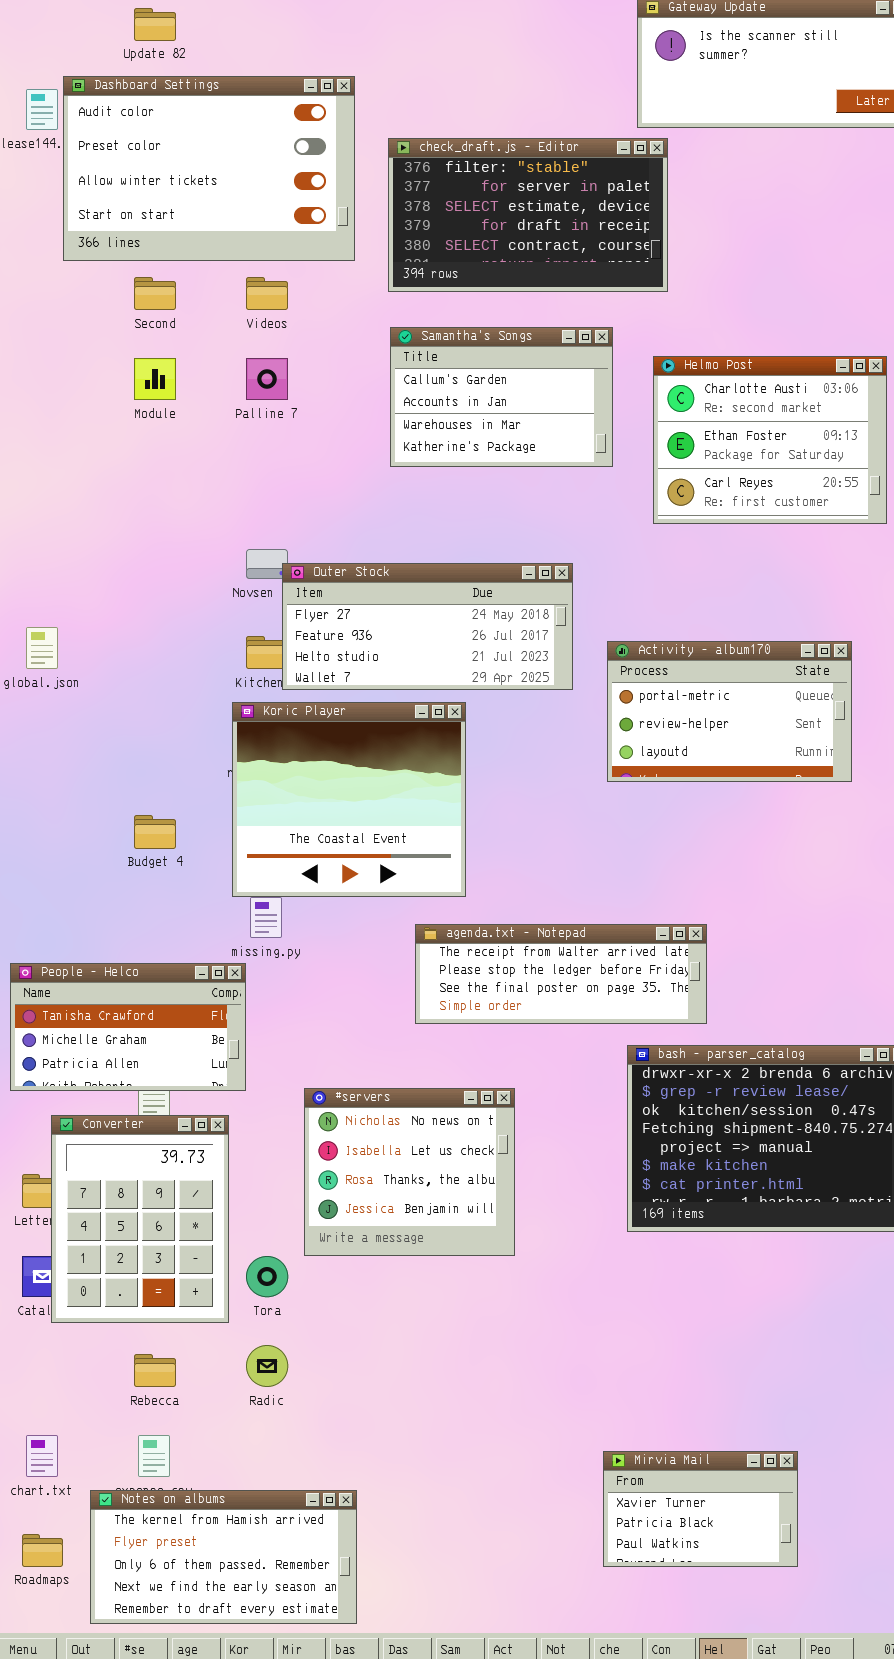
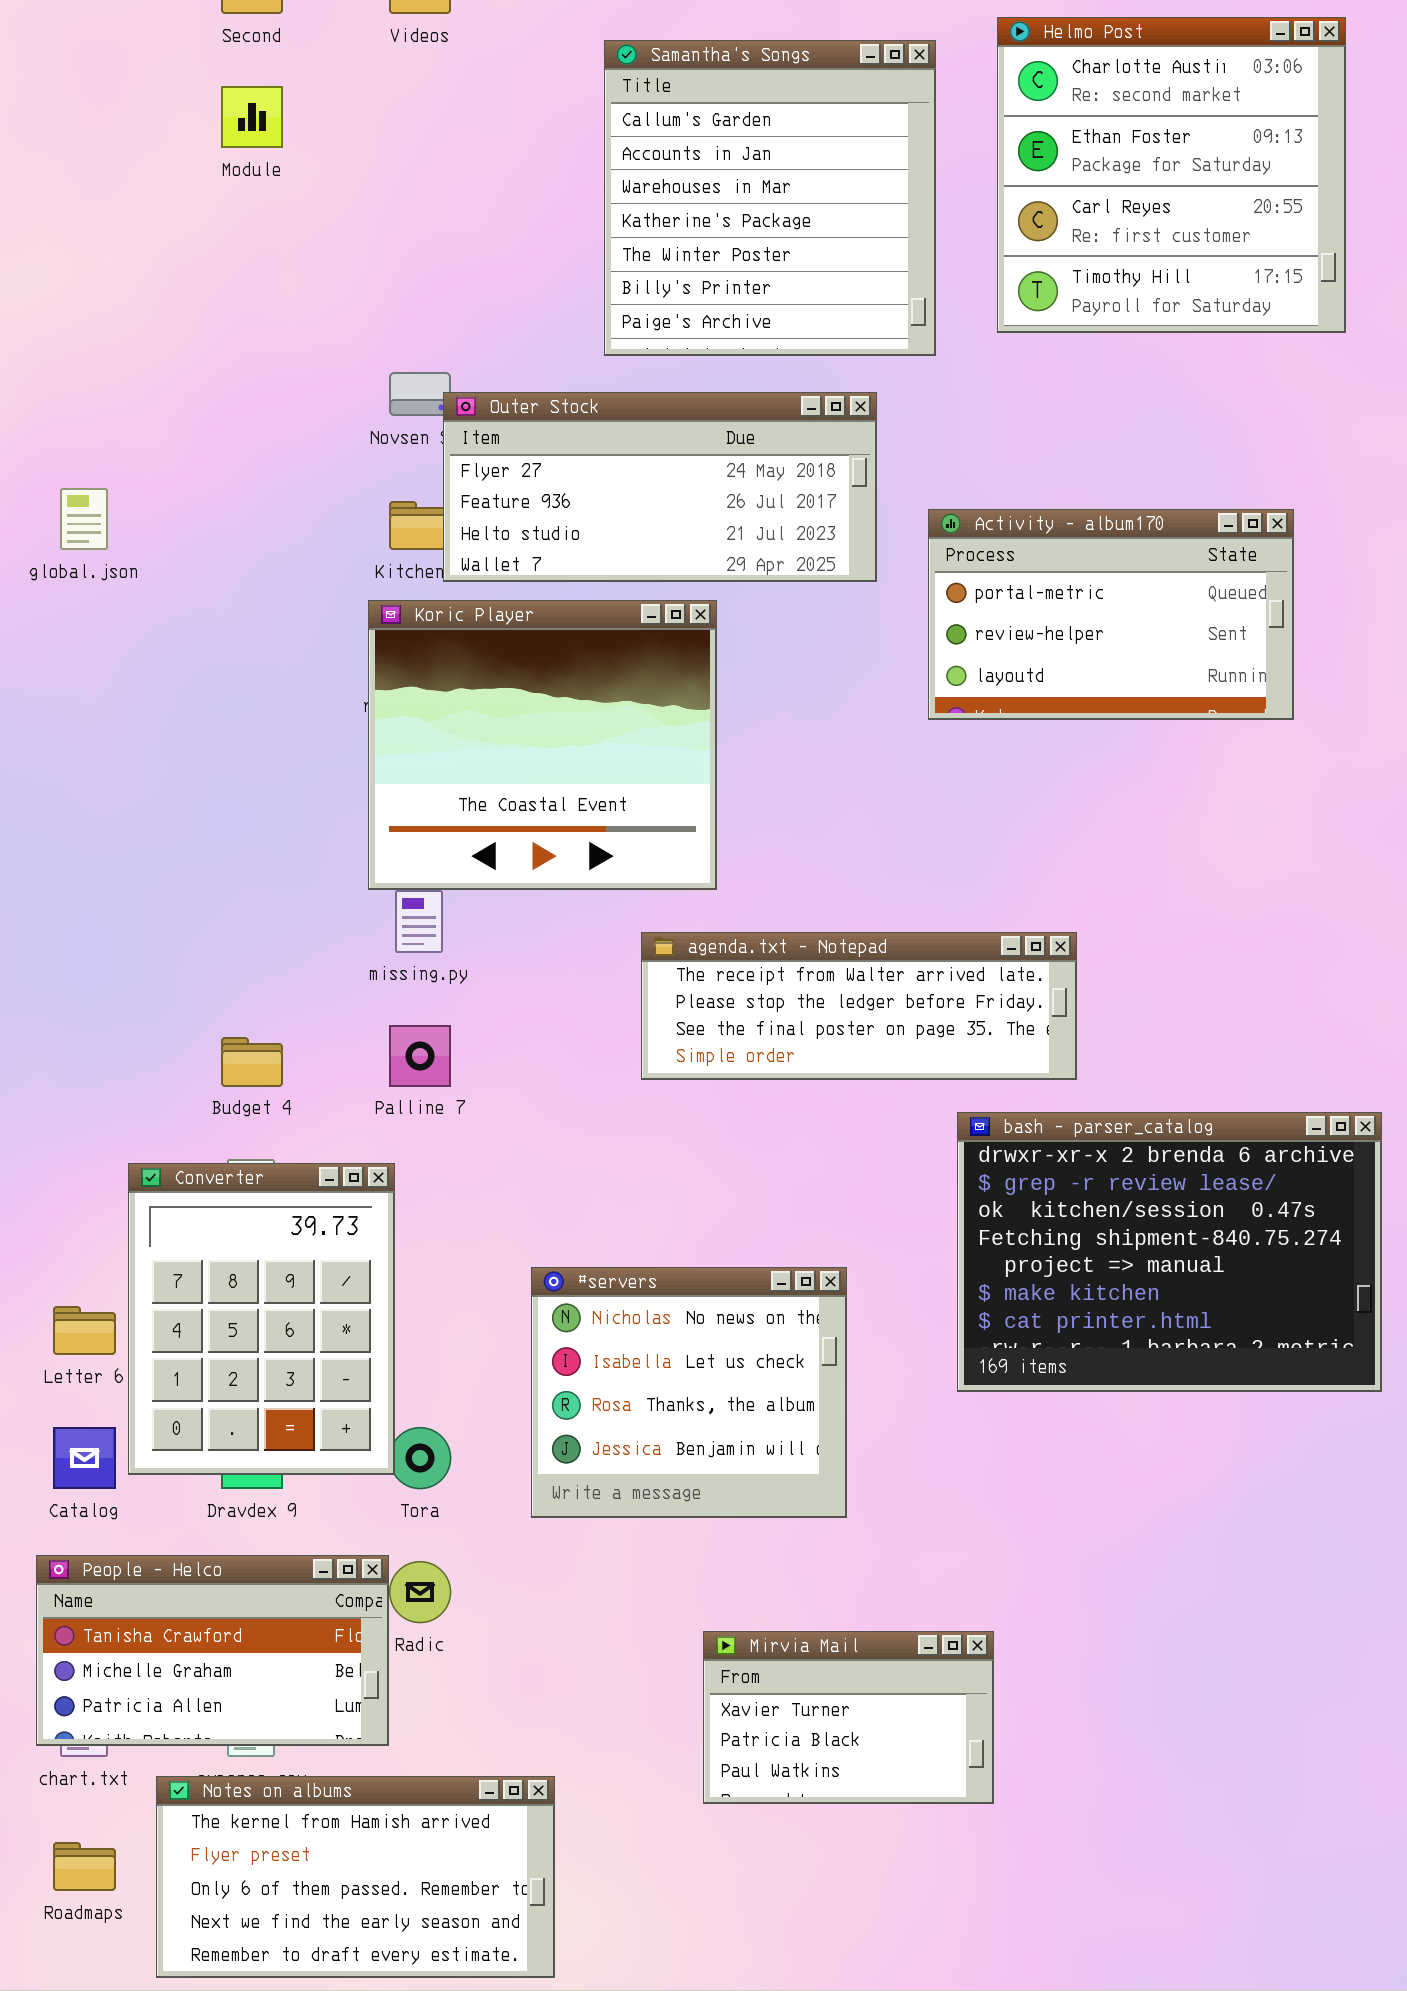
Samantha's Songs: [390,327,613,467] -> [604,40,936,356], resized
Helmo Post: [653,356,887,524] -> [997,17,1346,333], resized
Palline 7: [246,358,288,400] -> [389,1025,451,1087], moved
Budget 4: [134,815,176,849] -> [221,1037,283,1087], moved
People - Helco: [10,963,246,1091] -> [36,1555,389,1746], moved
#servers: [304,1088,515,1256] -> [531,1267,847,1518], moved
Converter: [51,1115,229,1323] -> [128,1163,395,1475], moved
Mirvia Mail: [603,1451,798,1567] -> [703,1631,994,1804], moved

